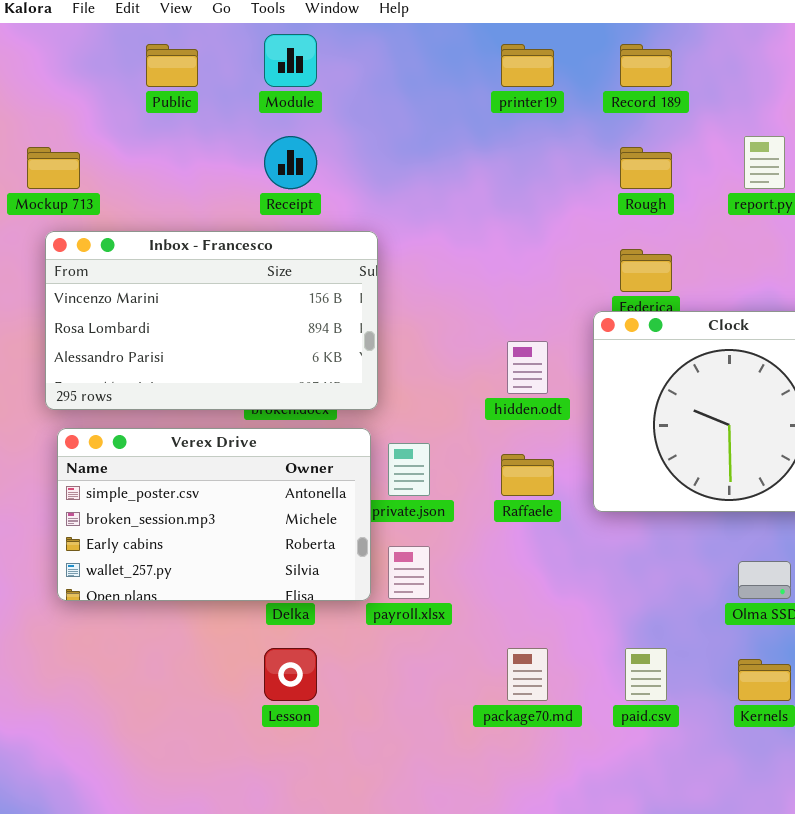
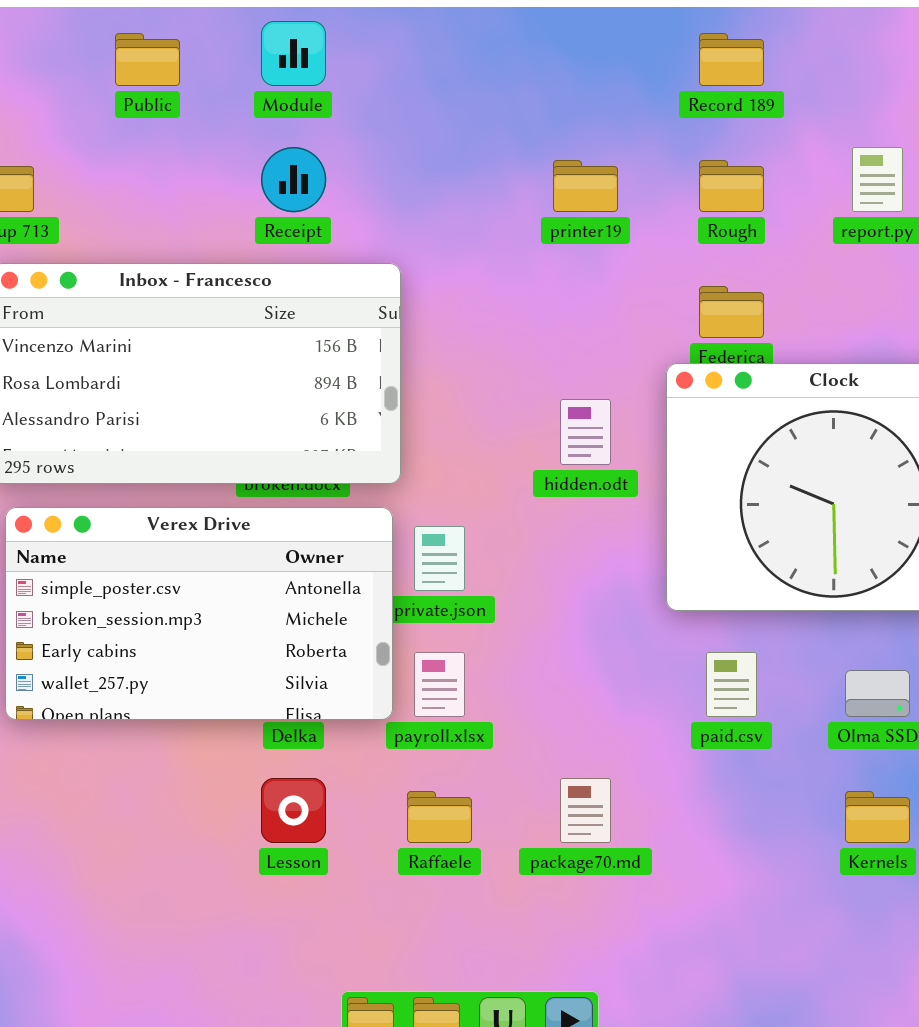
printer19: [501,44,554,87] -> [553,160,618,212], moved
Raffaele: [501,454,554,496] -> [407,791,472,843], moved
paid.csv: [625,648,667,701] -> [706,652,757,717], moved

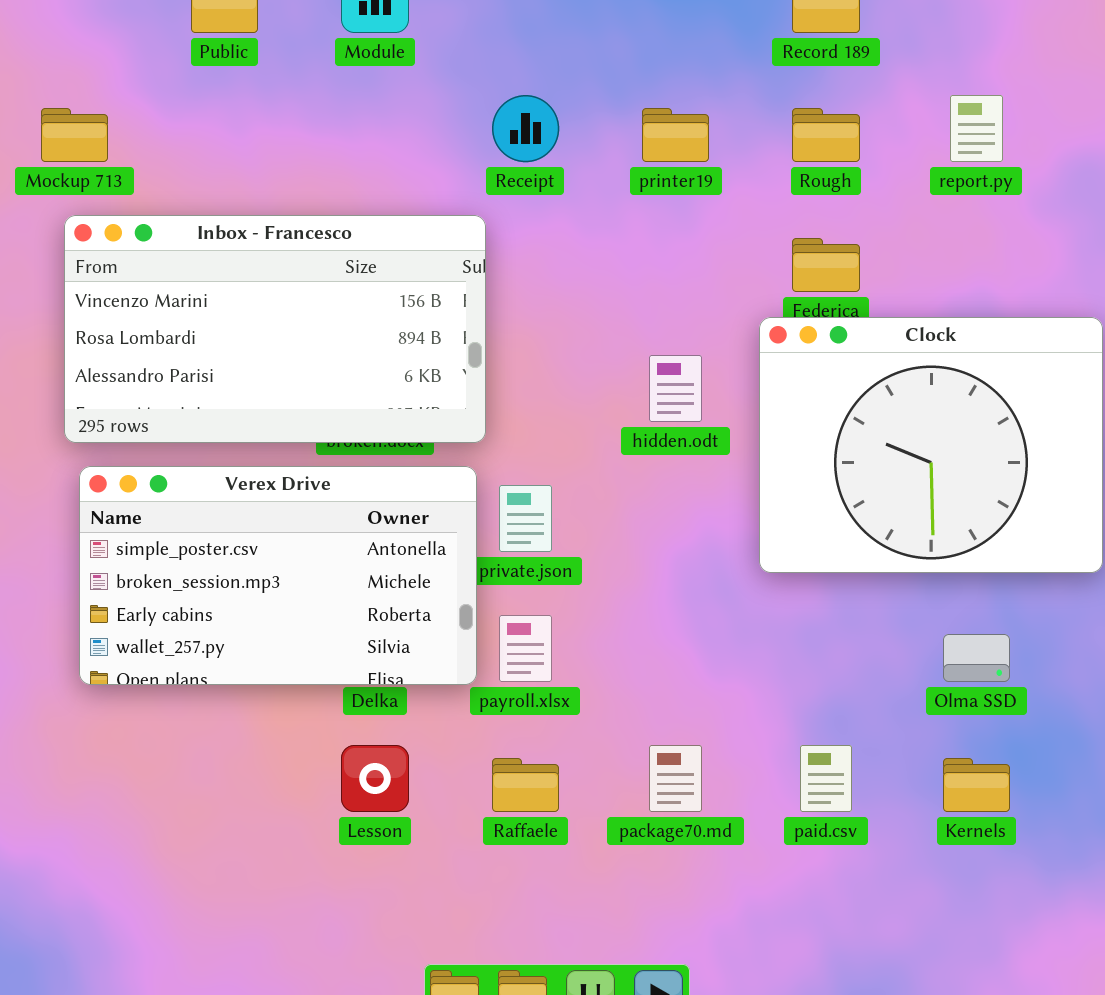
Receipt: [261,147,326,212] -> [492,95,559,162], moved
paid.csv: [706,652,757,717] -> [800,745,852,812], moved

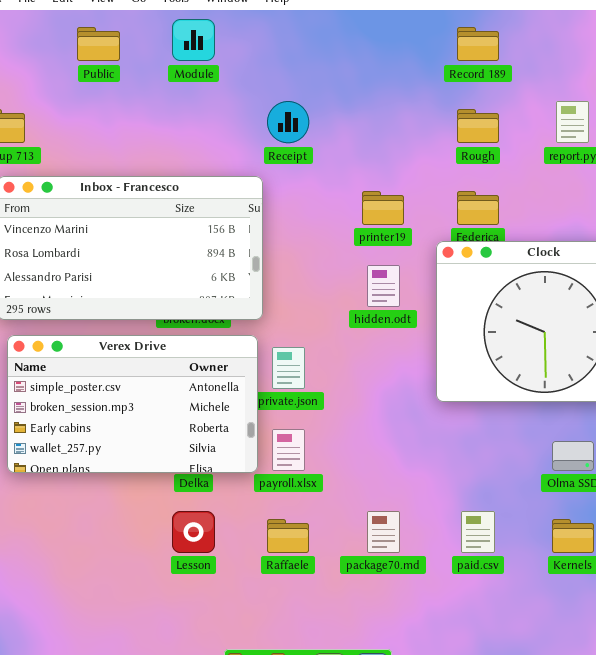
printer19: [642,108,709,162] -> [362,191,404,225], moved

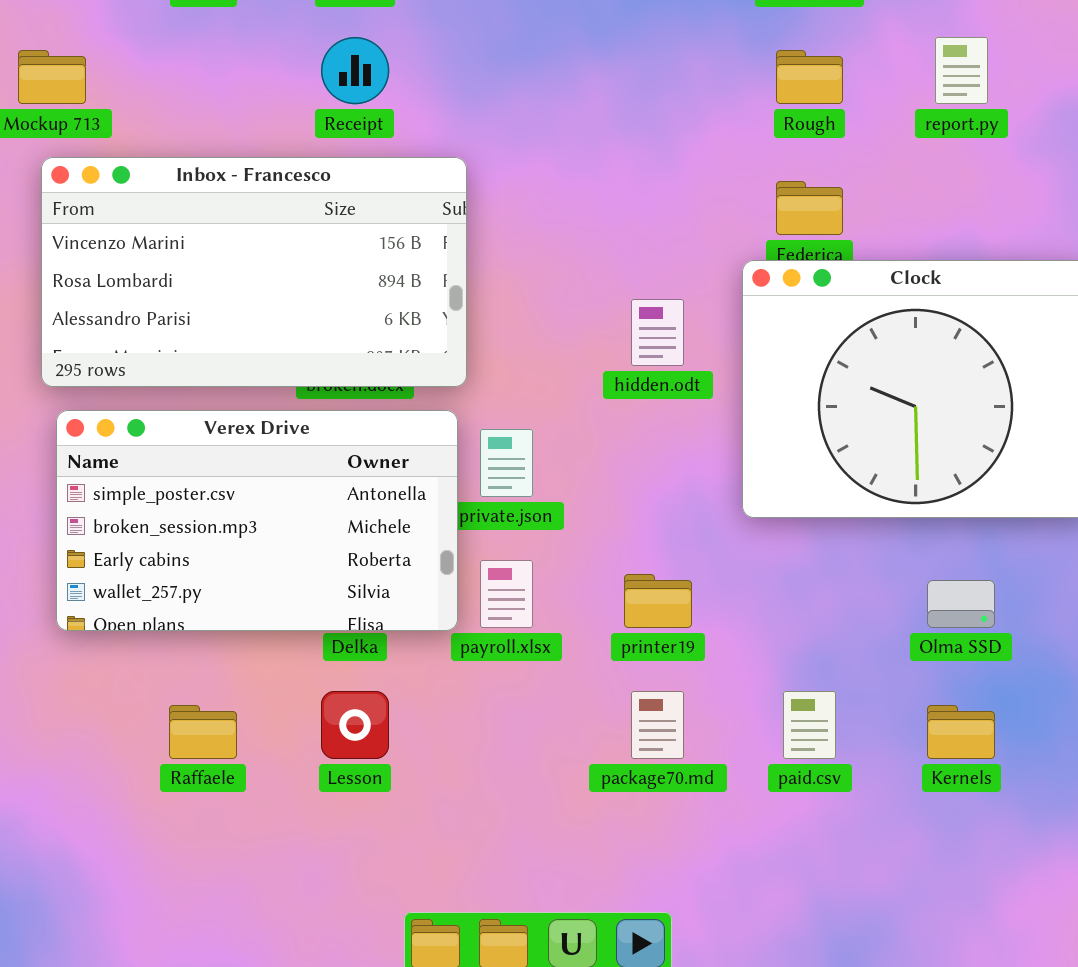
Receipt: [267,101,309,143] -> [321,37,389,104], moved
printer19: [362,191,404,225] -> [624,574,692,628], moved
Raffaele: [267,519,309,553] -> [169,705,237,759], moved

